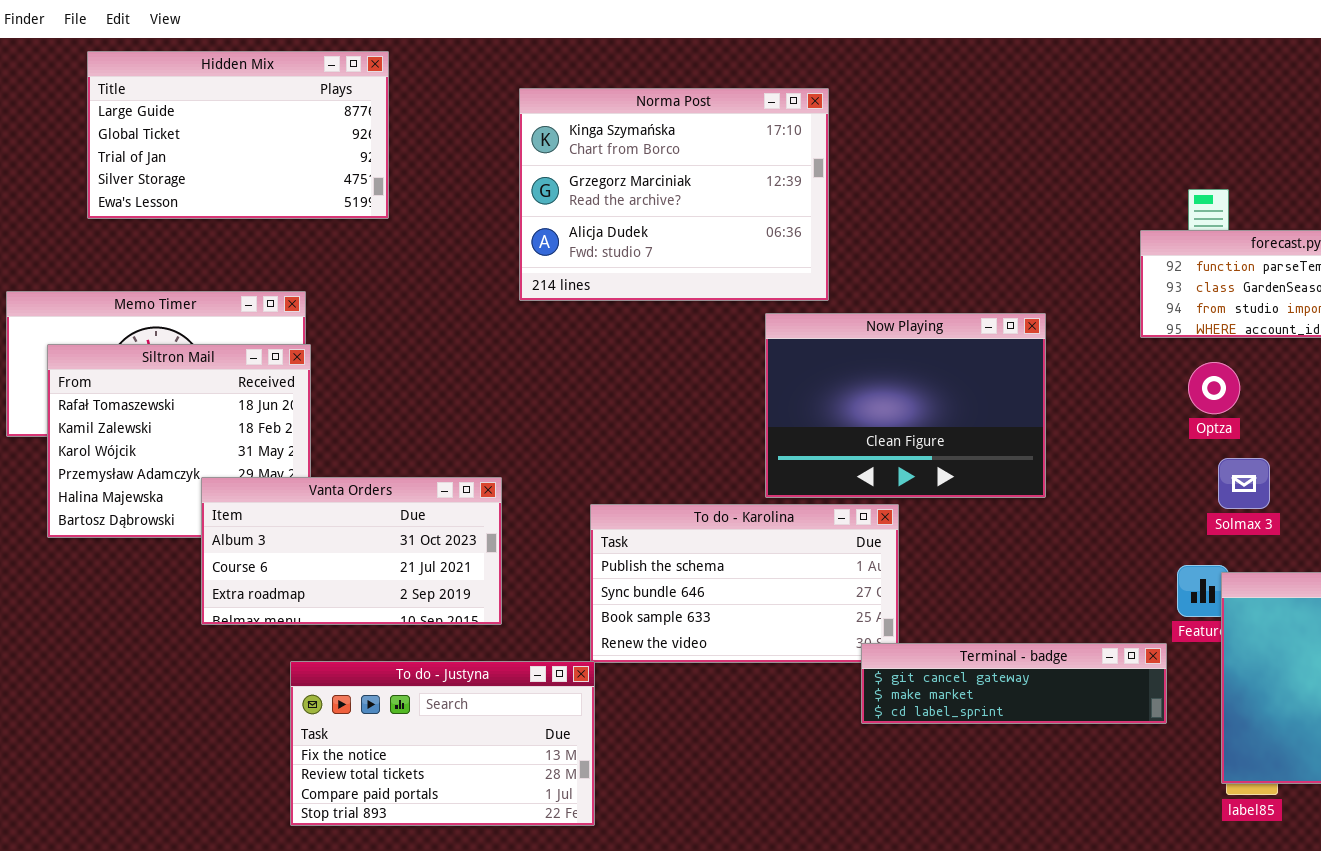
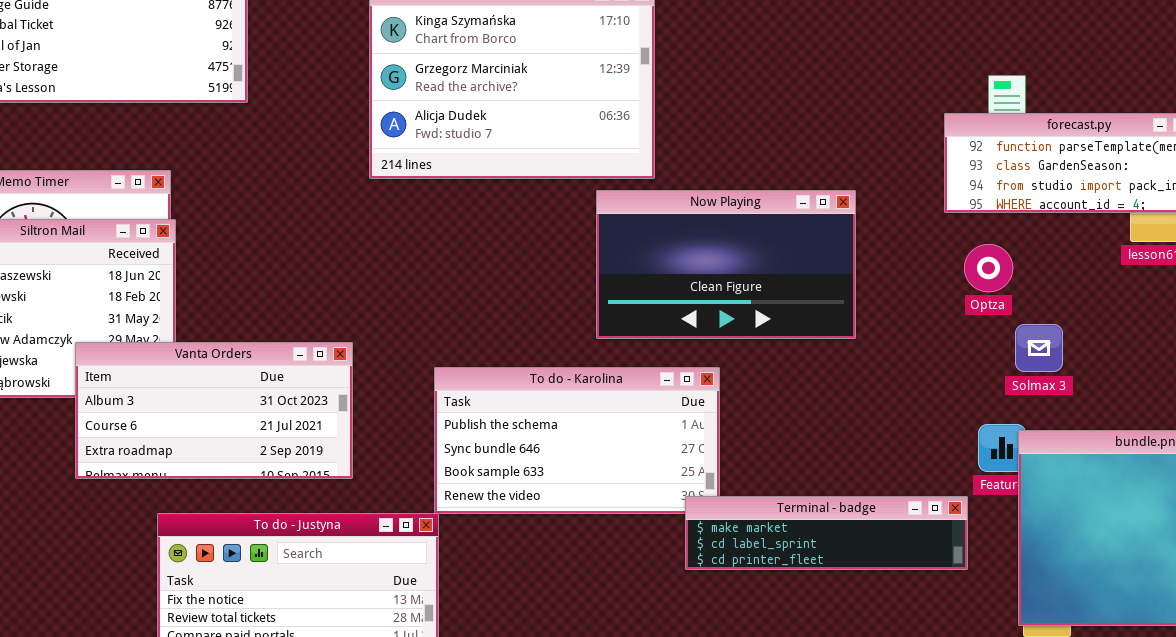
Now Playing: [765,313,1046,498] -> [596,190,856,339], resized
Optza: [1188,362,1240,414] -> [964,244,1013,292], moved
Terminal - badge: [861,643,1167,724] -> [685,496,968,570], scrolled down 1 row

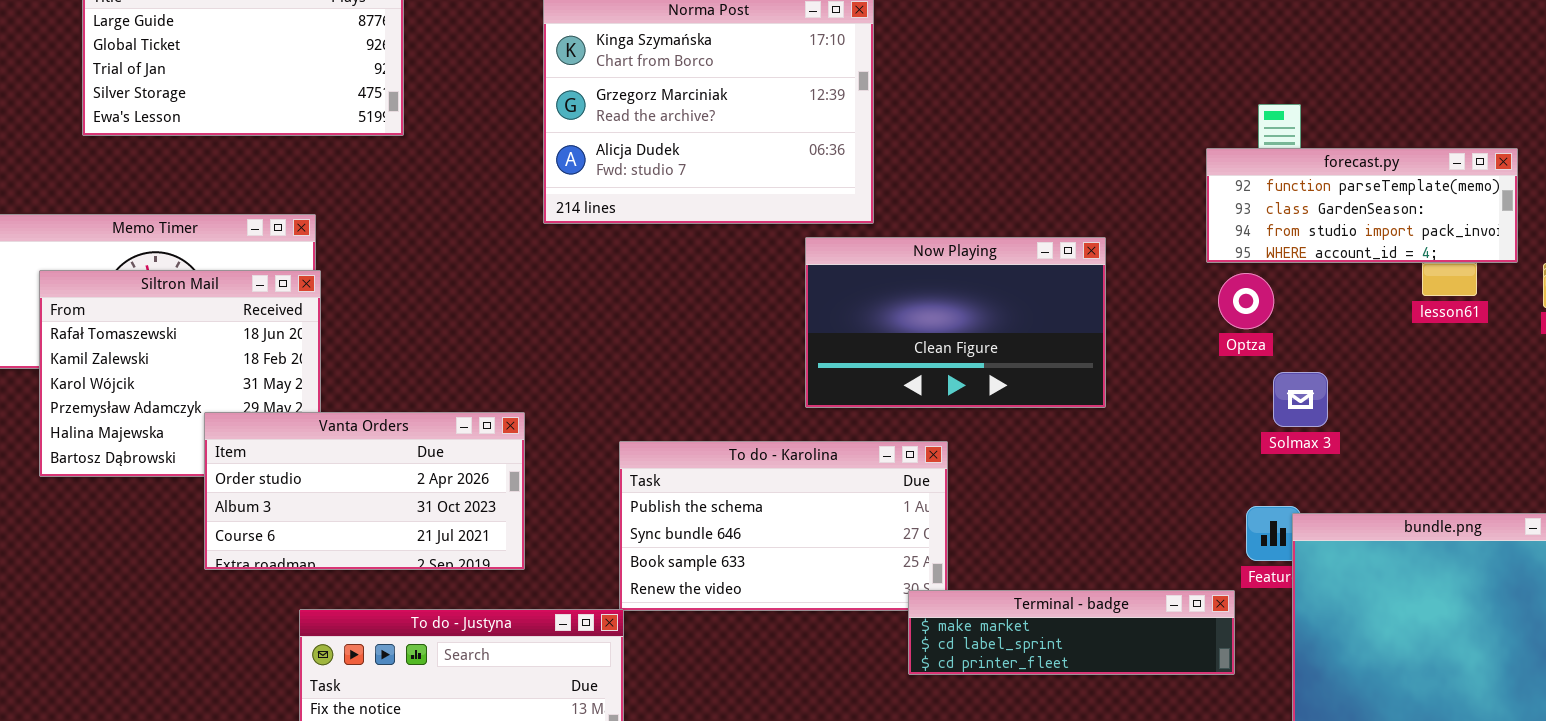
Optza: [964,244,1013,292] -> [1218,273,1274,329], moved
Solmax 3: [1015,324,1063,372] -> [1273,372,1328,427], moved
Vanta Orders: [75,342,353,479] -> [204,412,525,570], scrolled up 1 row

